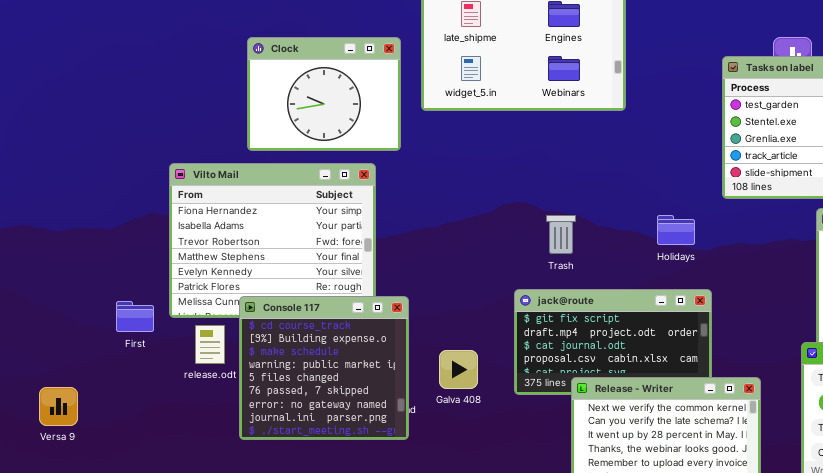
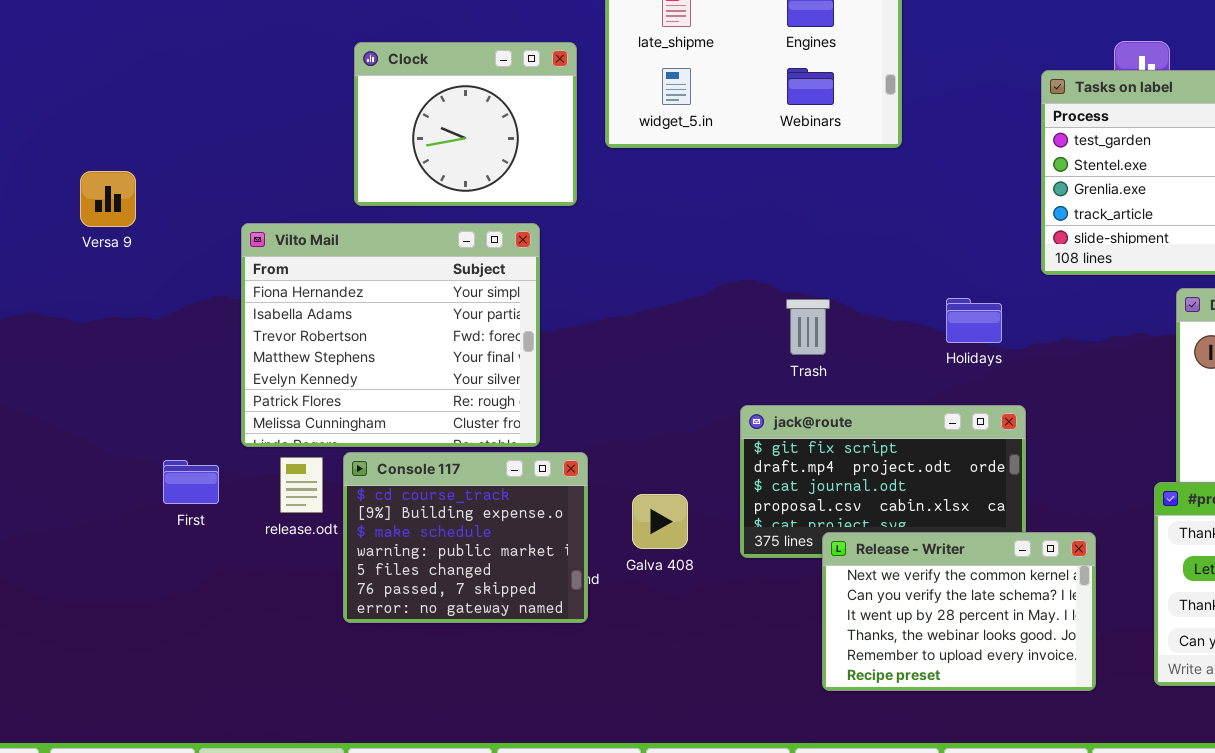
Console 117: [239,296,409,440] -> [343,452,588,623], resized
First: [116,301,154,332] -> [163,460,219,504], moved
Versa 9: [39,387,78,426] -> [80,171,136,227], moved

